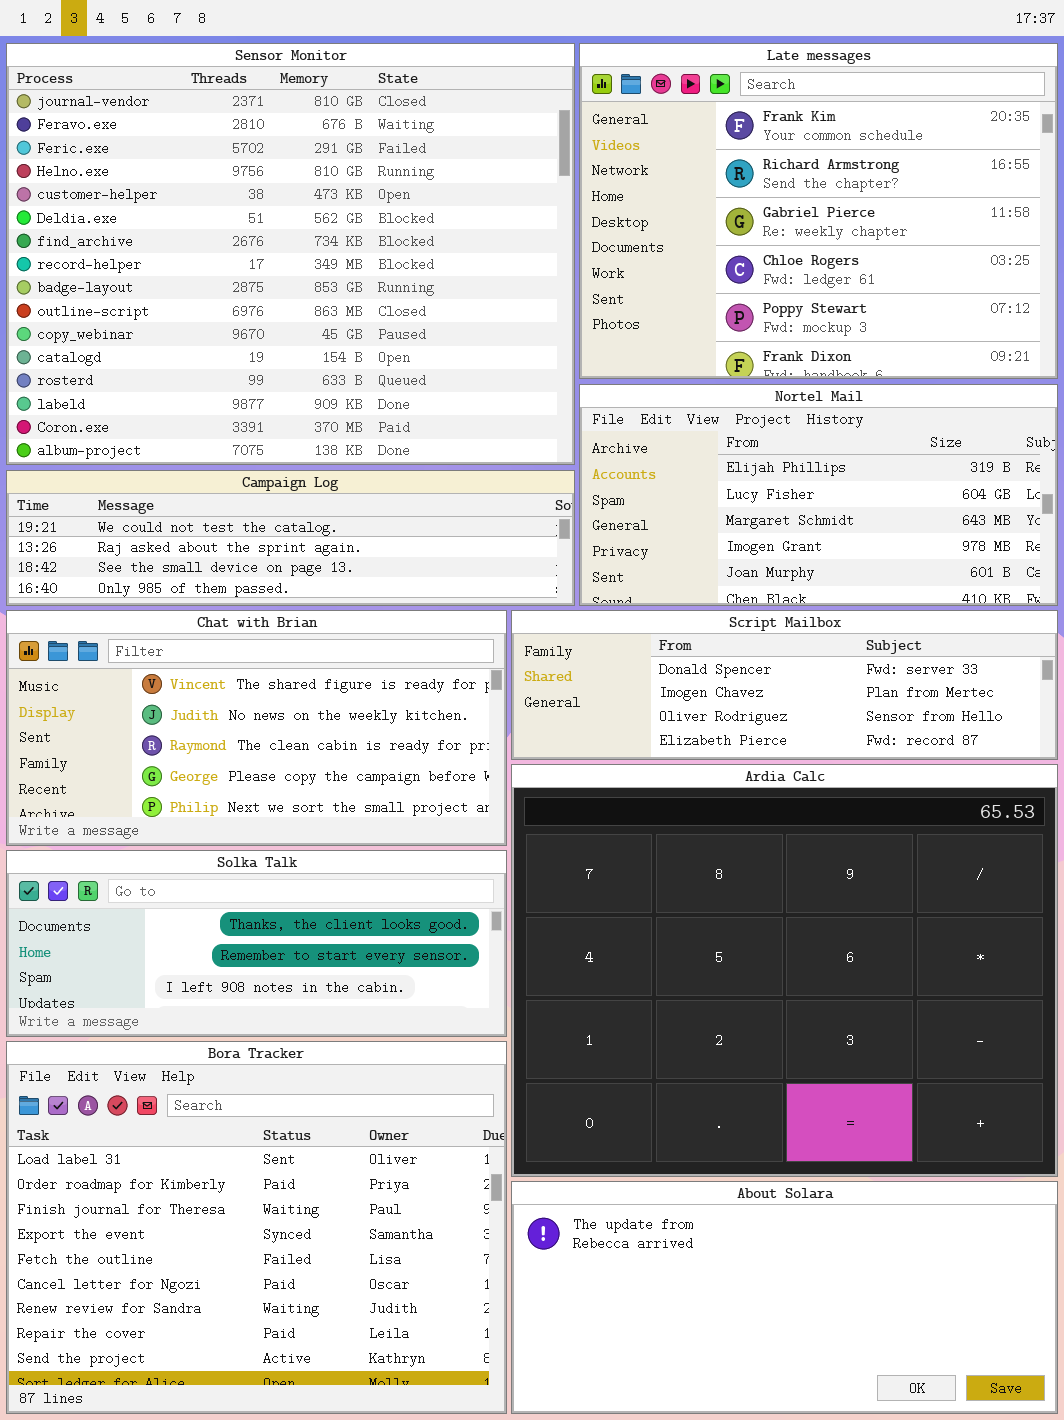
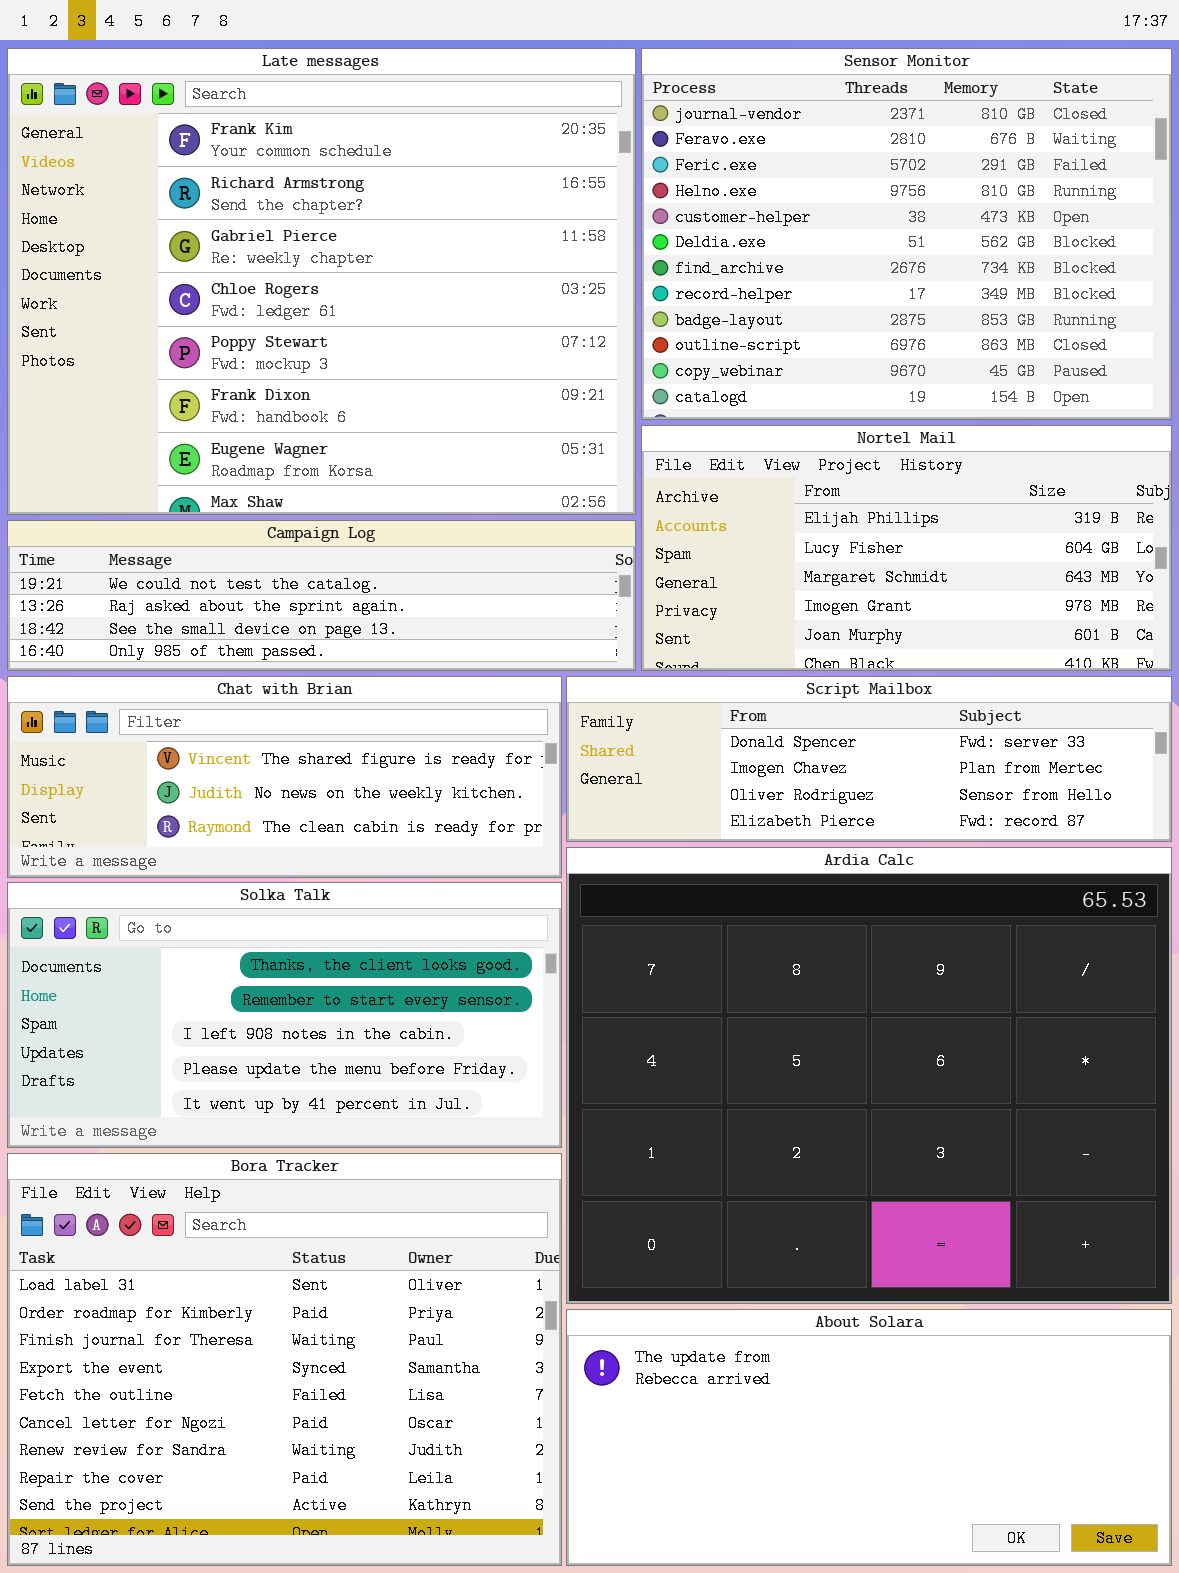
Sensor Monitor: [6,43,575,465] -> [641,48,1172,420], moved, resized
Late messages: [579,43,1058,379] -> [7,48,636,515], moved, resized
Chat with Brian: [6,610,507,846] -> [7,676,562,878], resized
Solka Talk: [6,850,507,1037] -> [7,882,562,1148], resized

